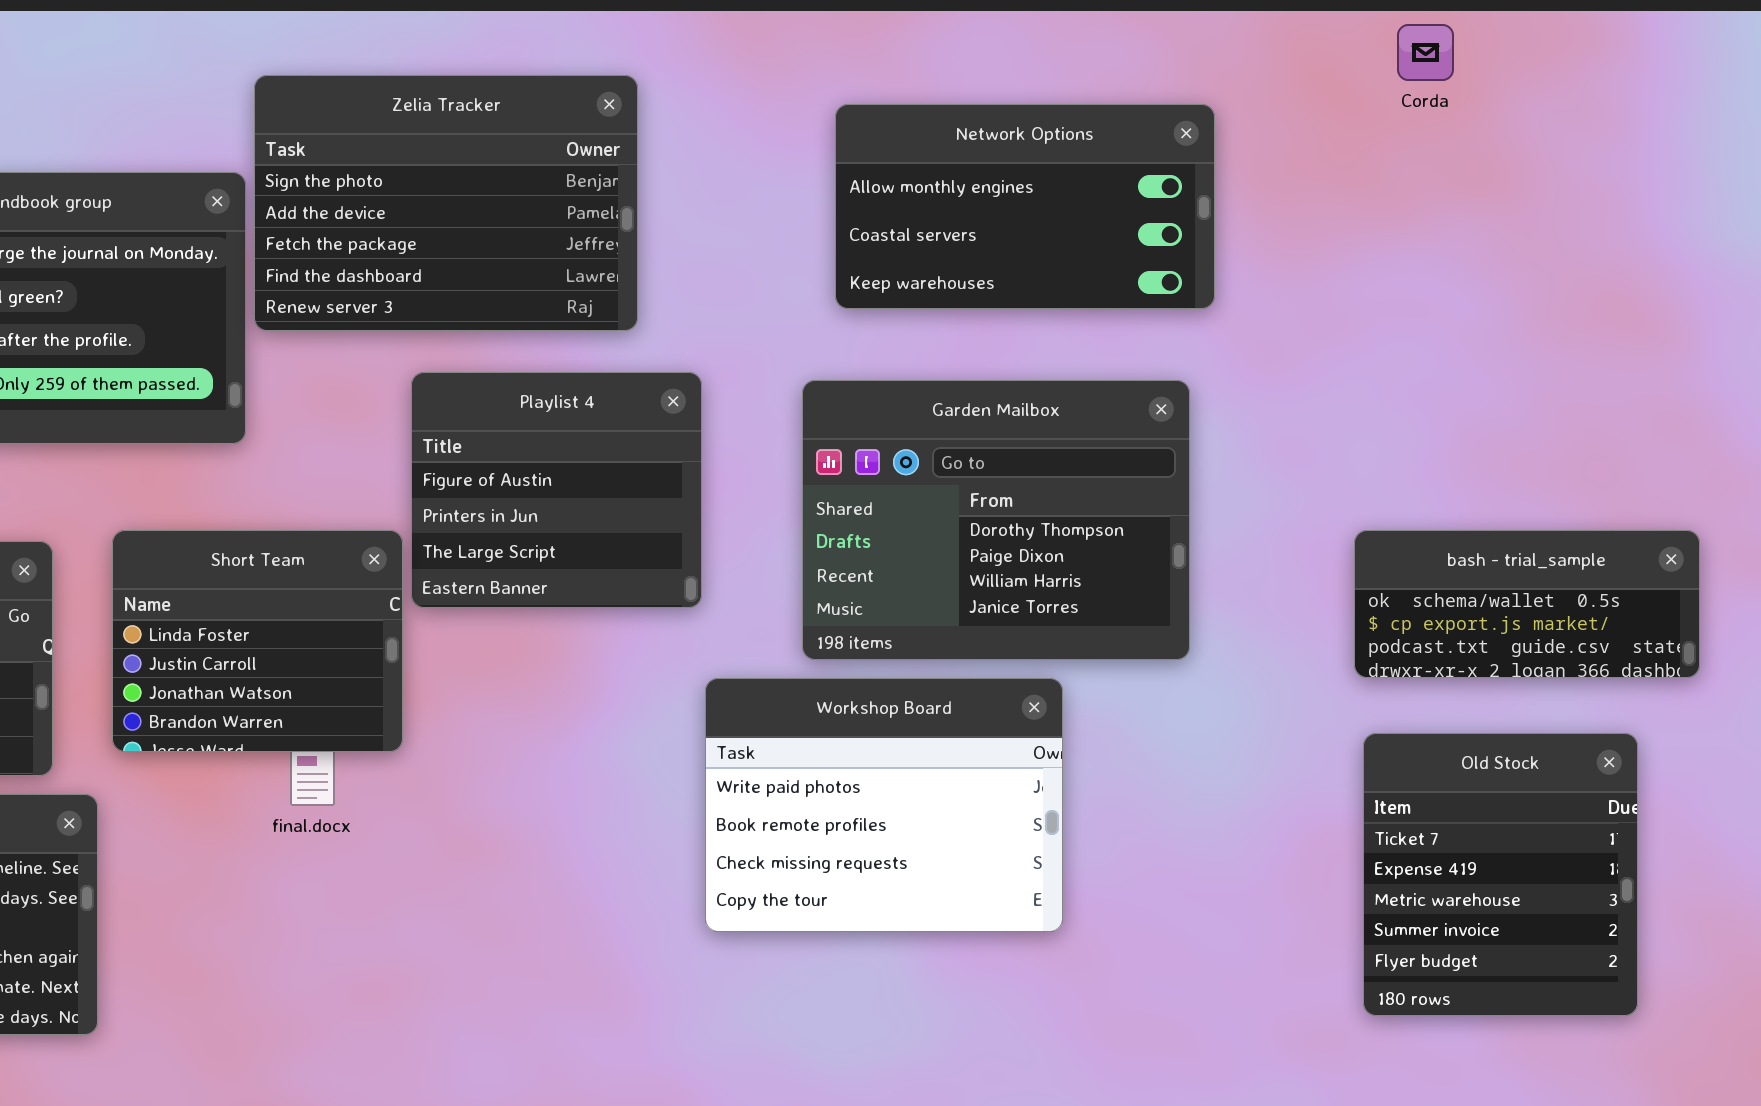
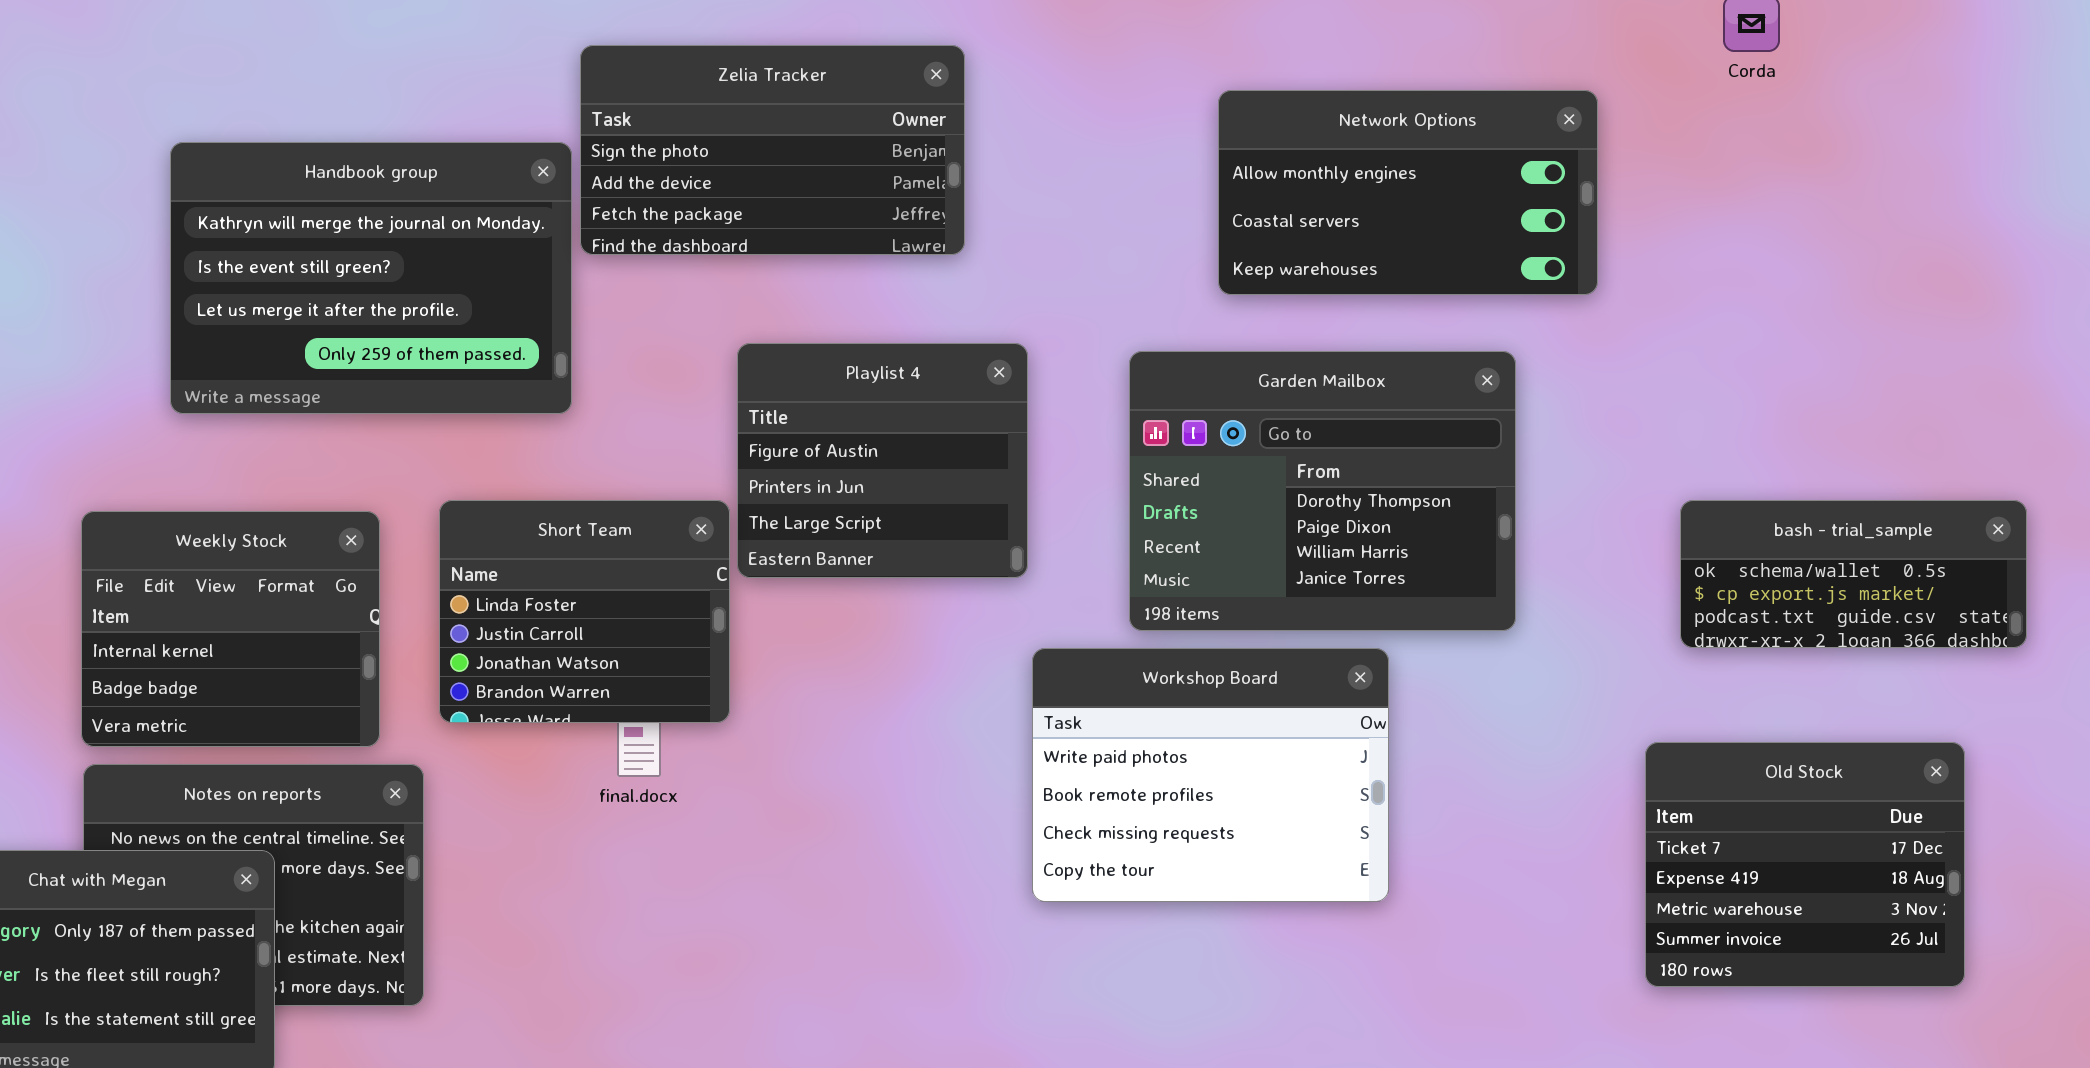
Zelia Tracker: [254,75,638,331] -> [580,45,965,255], resized
Network Options: [835,104,1215,309] -> [1218,90,1598,295], moved
Old Stock: [1363,733,1638,1016] -> [1645,742,1965,987], resized

